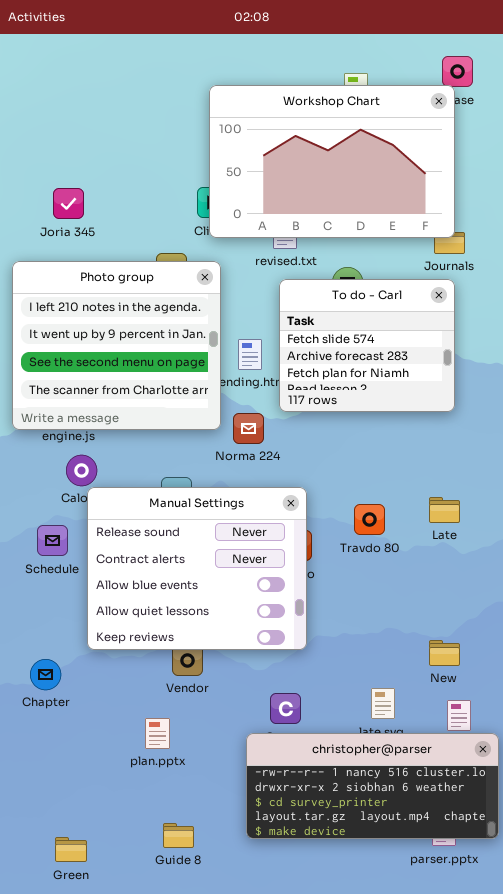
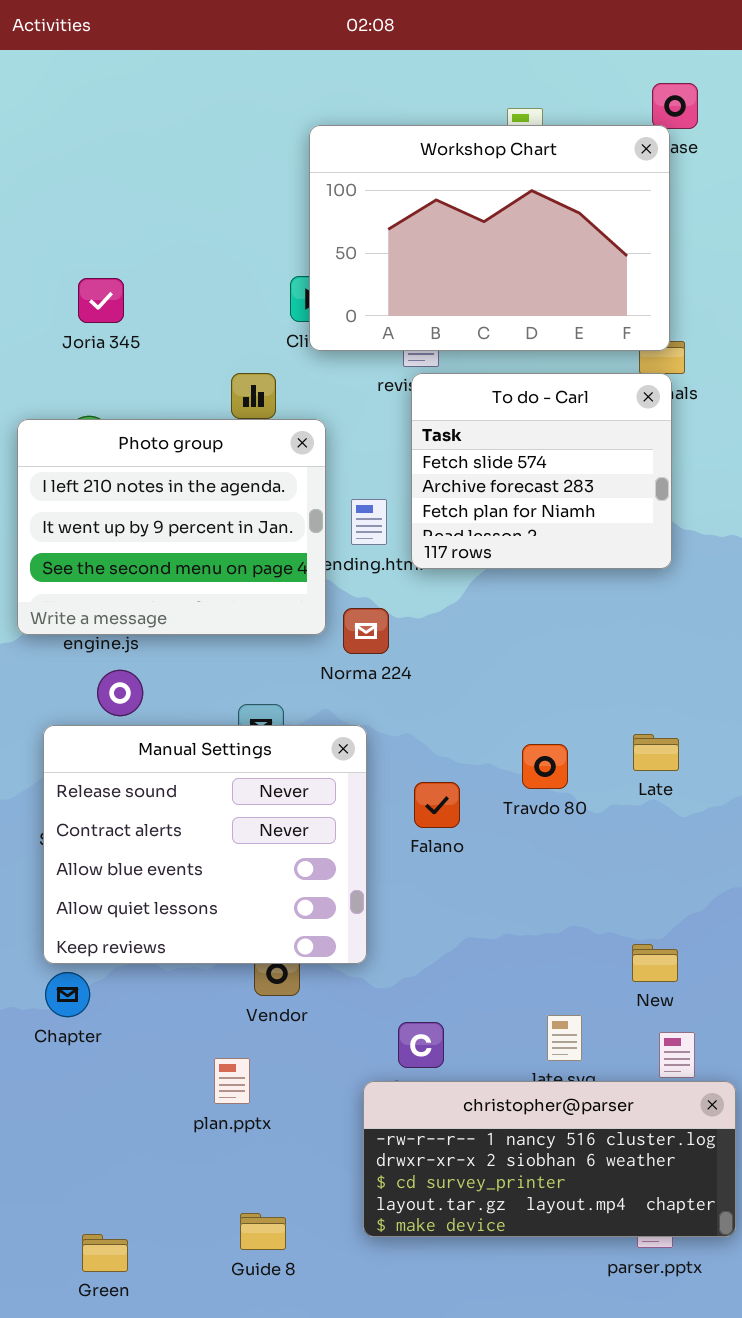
Photo group: [12,261,221,430] -> [17,419,326,635], resized
To do - Carl: [279,279,455,412] -> [411,373,672,569], moved
Manual Settings: [87,487,307,650] -> [43,725,367,964], moved

